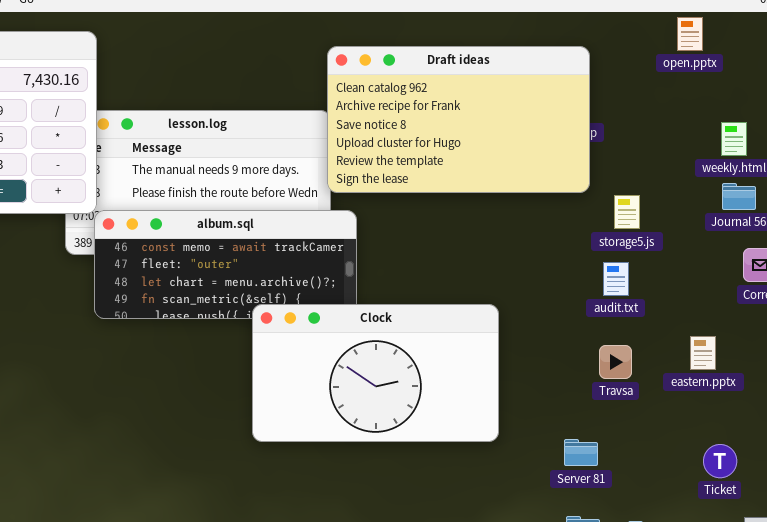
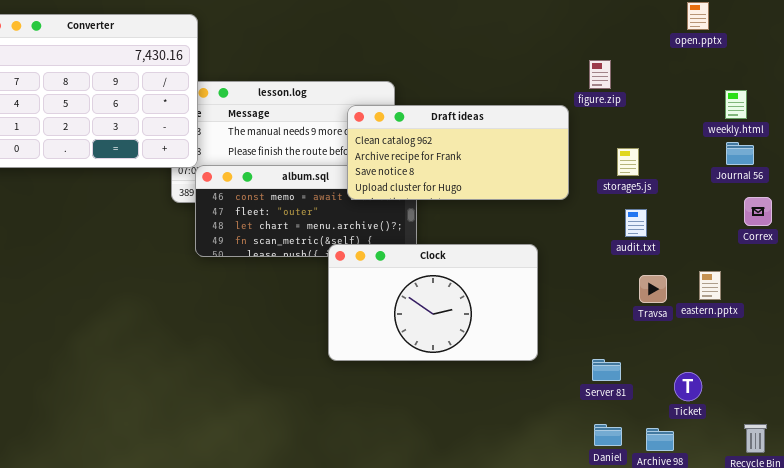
Draft ideas: [327,46,590,193] -> [347,105,569,200], moved, resized
storage5.js: [614,195,640,229] -> [617,148,639,176], moved
Travsa: [599,345,632,379] -> [639,275,667,303], moved
Ticket: [703,444,737,478] -> [674,372,702,401], moved

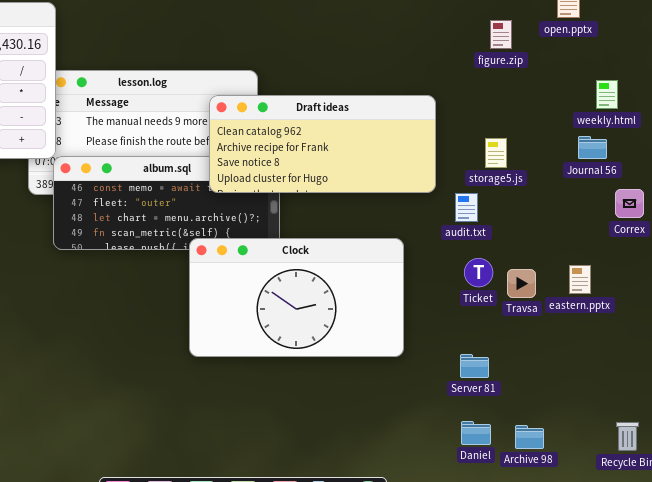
figure.zip: [589,60,611,89] -> [490,20,512,49], moved
Journal 56: [726,142,754,165] -> [578,136,607,159], moved
audit.txt: [625,209,647,237] -> [455,193,478,222], moved
Ticket: [674,372,702,401] -> [464,258,493,287], moved

